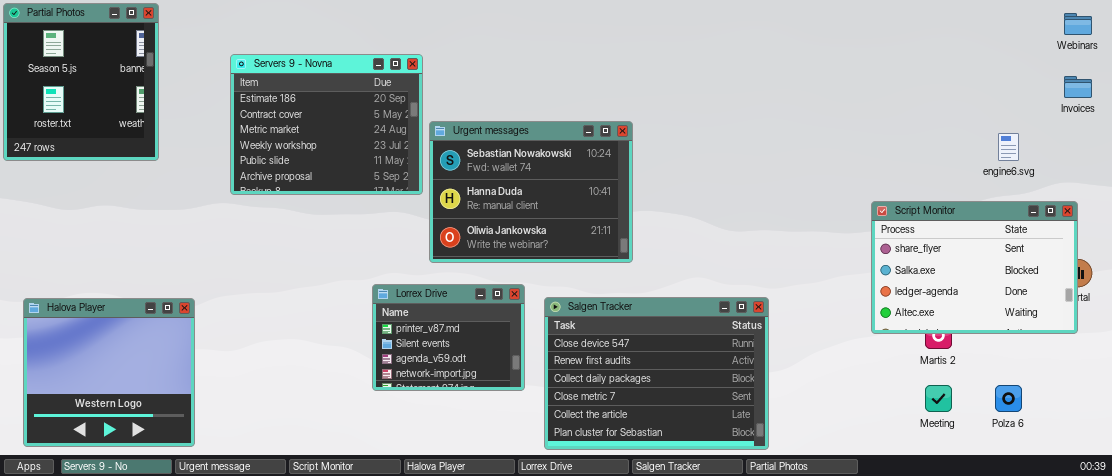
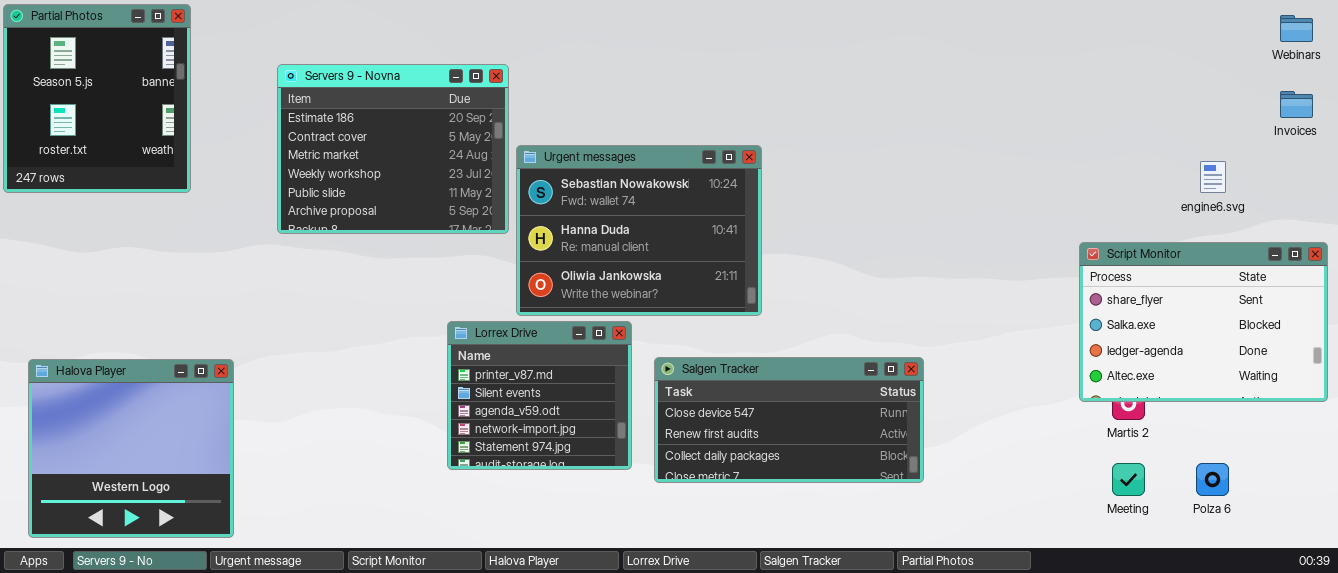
Script Monitor: [871,201,1078,334] -> [1079,242,1328,402], moved
Lorrex Drive: [372,284,525,391] -> [447,321,632,470], resized
Salgen Tracker: [544,297,769,450] -> [654,357,924,483], resized

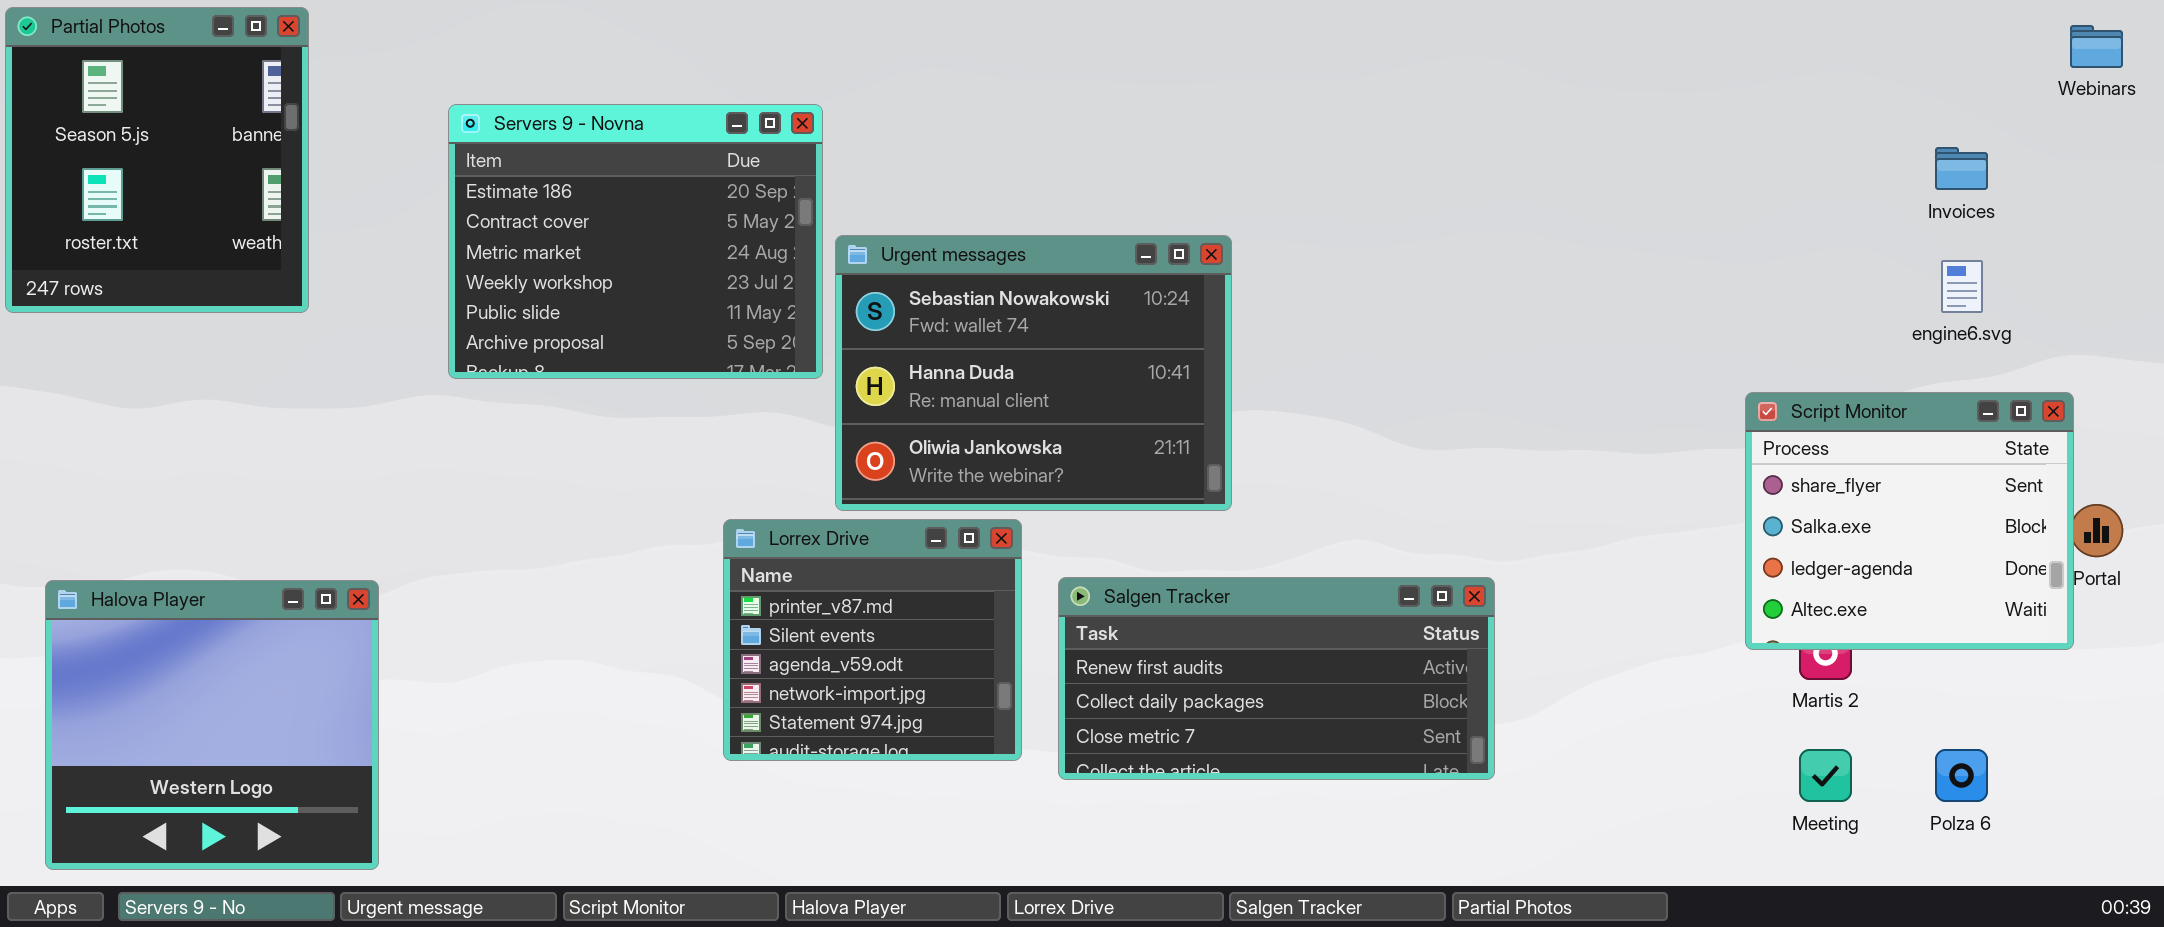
Invoices: [1280,91,1313,118] -> [1935,147,1988,190], moved
Script Monitor: [1079,242,1328,402] -> [1745,392,2074,650], resized
Salgen Tracker: [654,357,924,483] -> [1058,577,1495,780], scrolled down 1 row

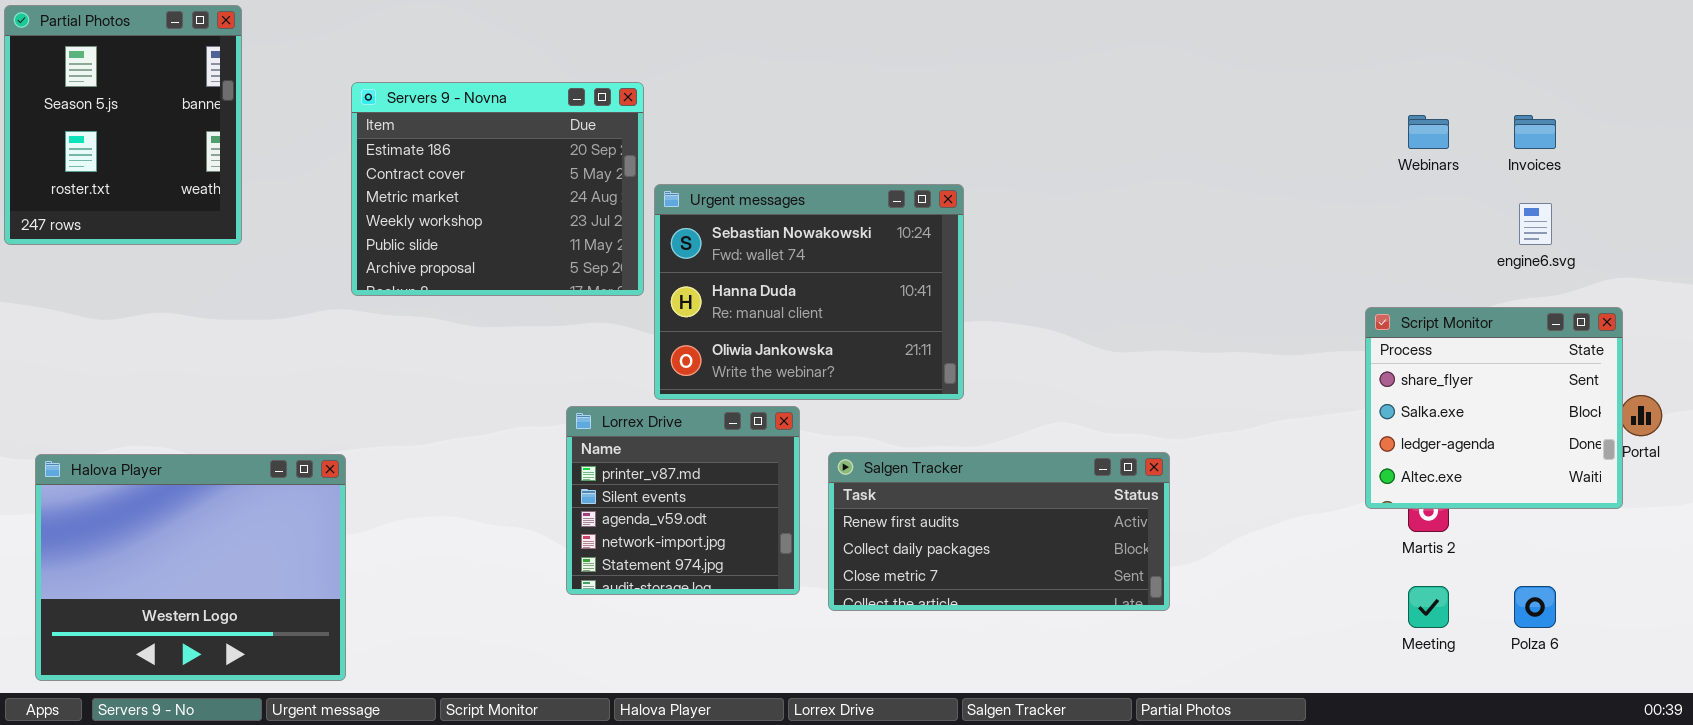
Webinars: [2070,25,2123,68] -> [1408,115,1449,149], moved
Halova Player: [45,580,379,870] -> [35,454,346,681], resized

